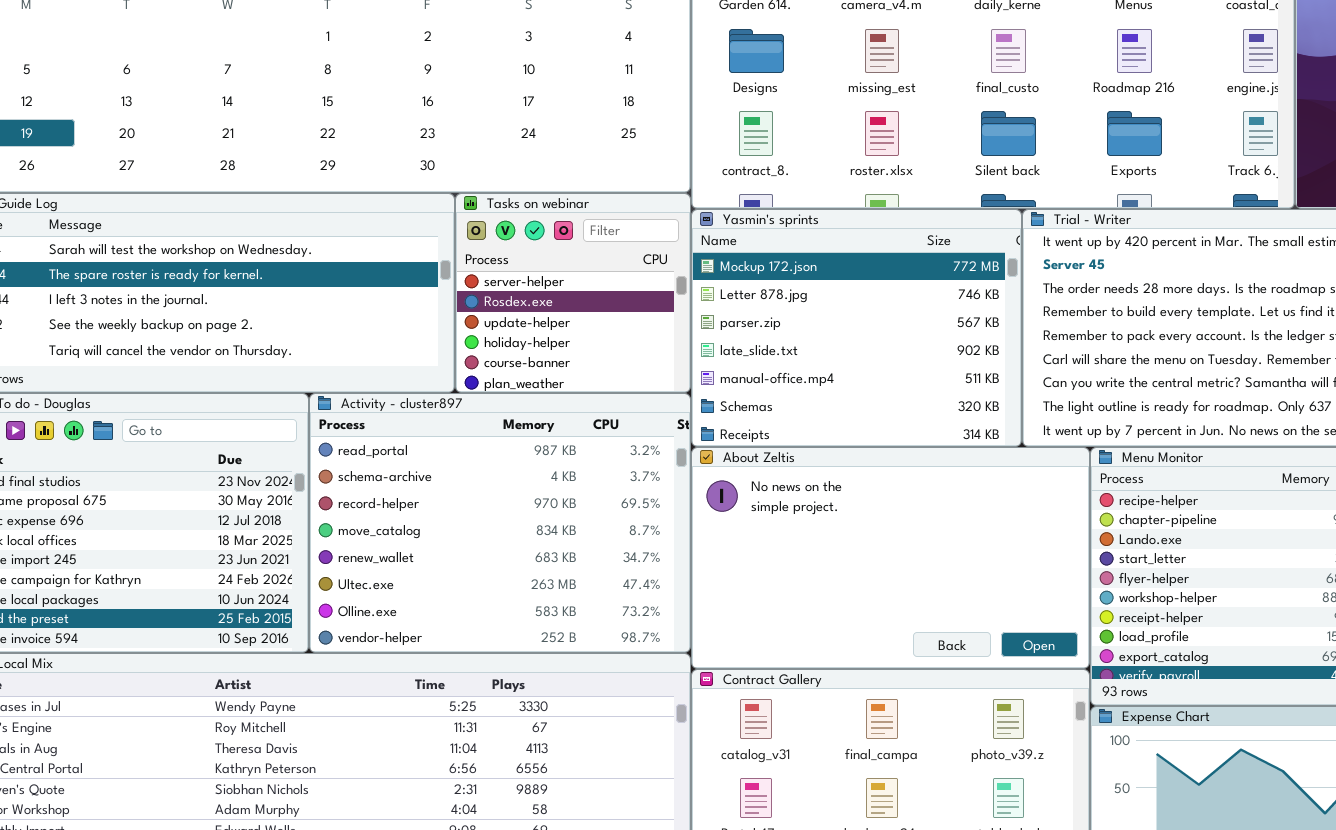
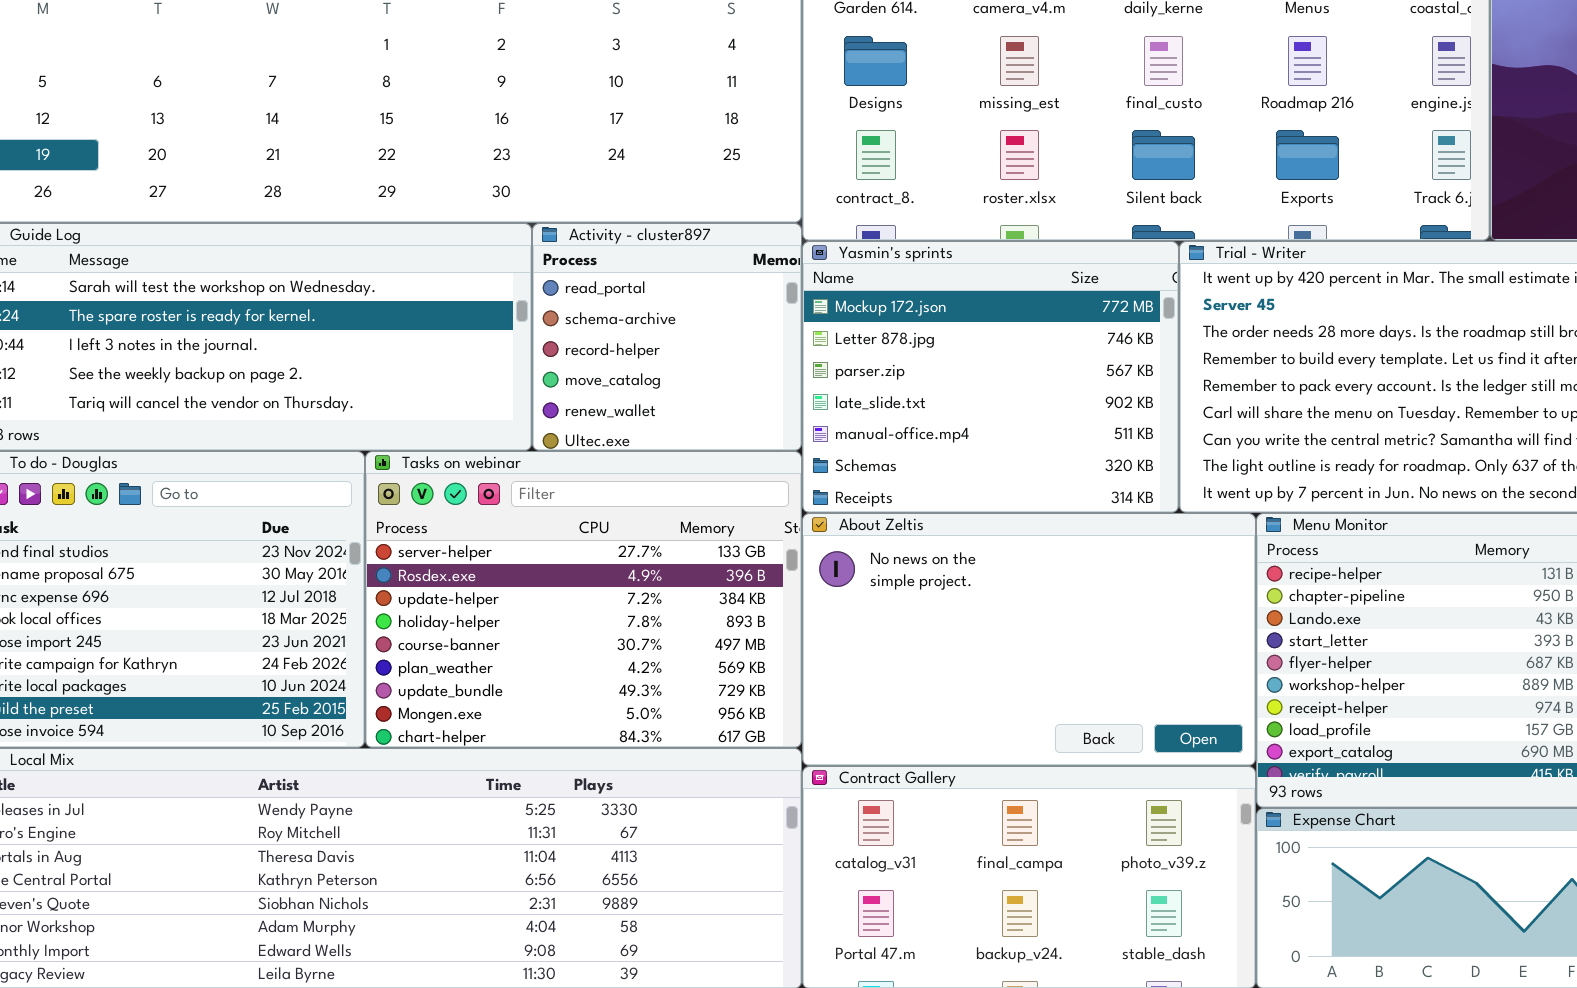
Tasks on webinar: [455,193,691,393] -> [365,451,802,748], moved, resized
Activity - cluster897: [309,393,691,653] -> [532,223,802,451], moved, resized

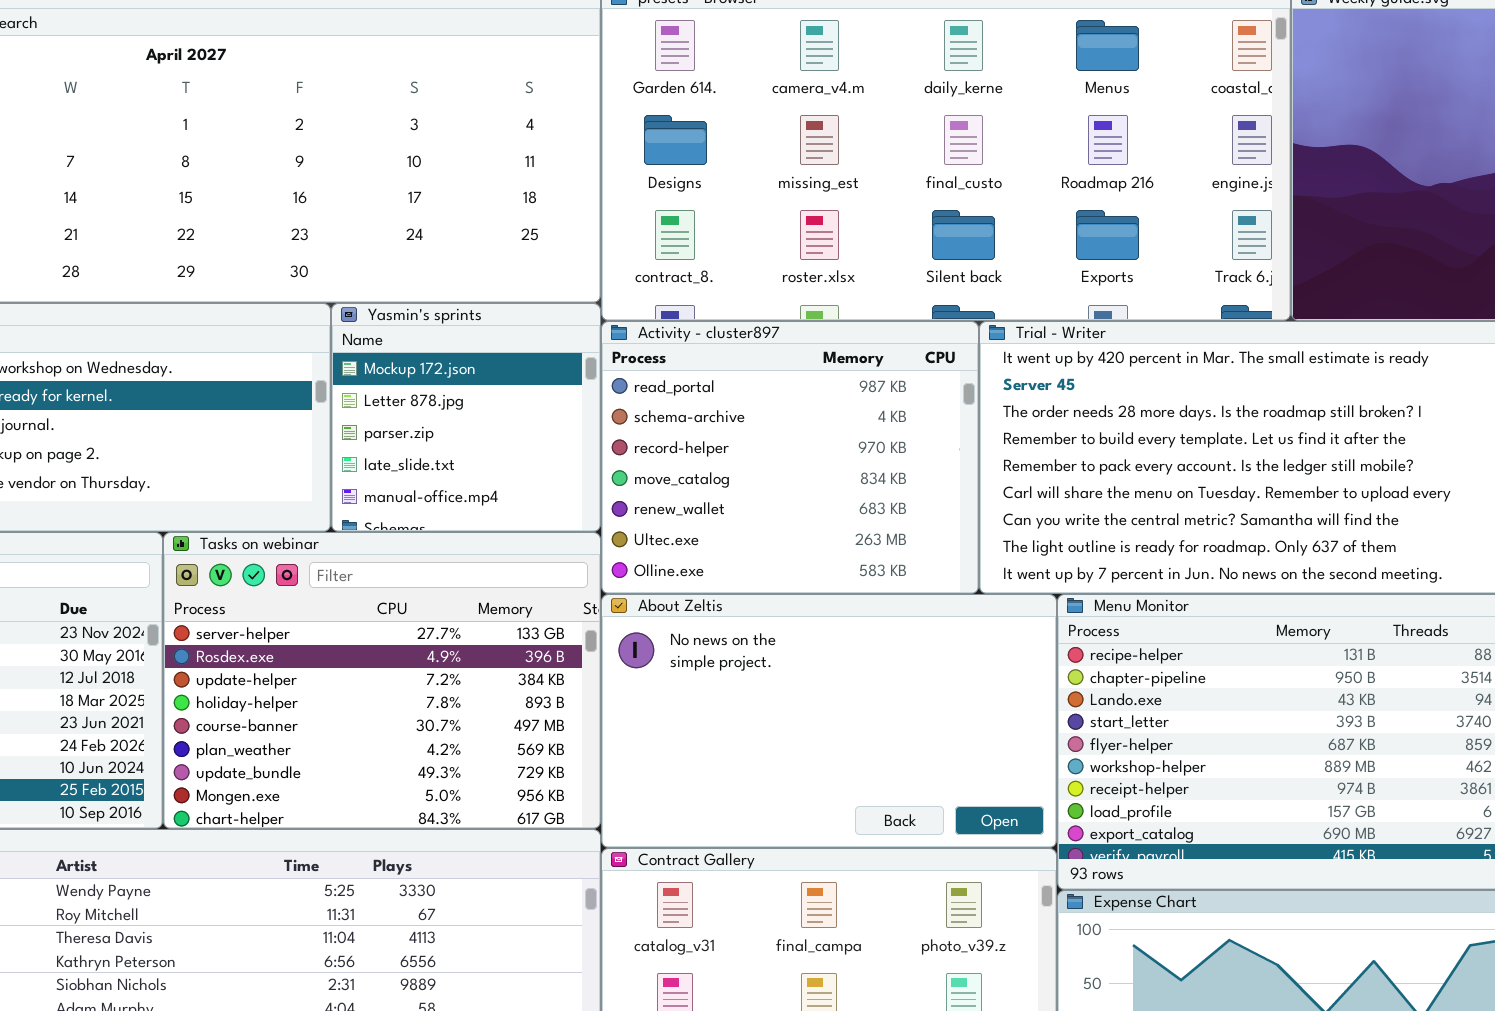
Activity - cluster897: [532,223,802,451] -> [601,321,979,594], moved, resized
Yasmin's sprints: [802,241,1179,513] -> [331,303,601,532], moved, resized

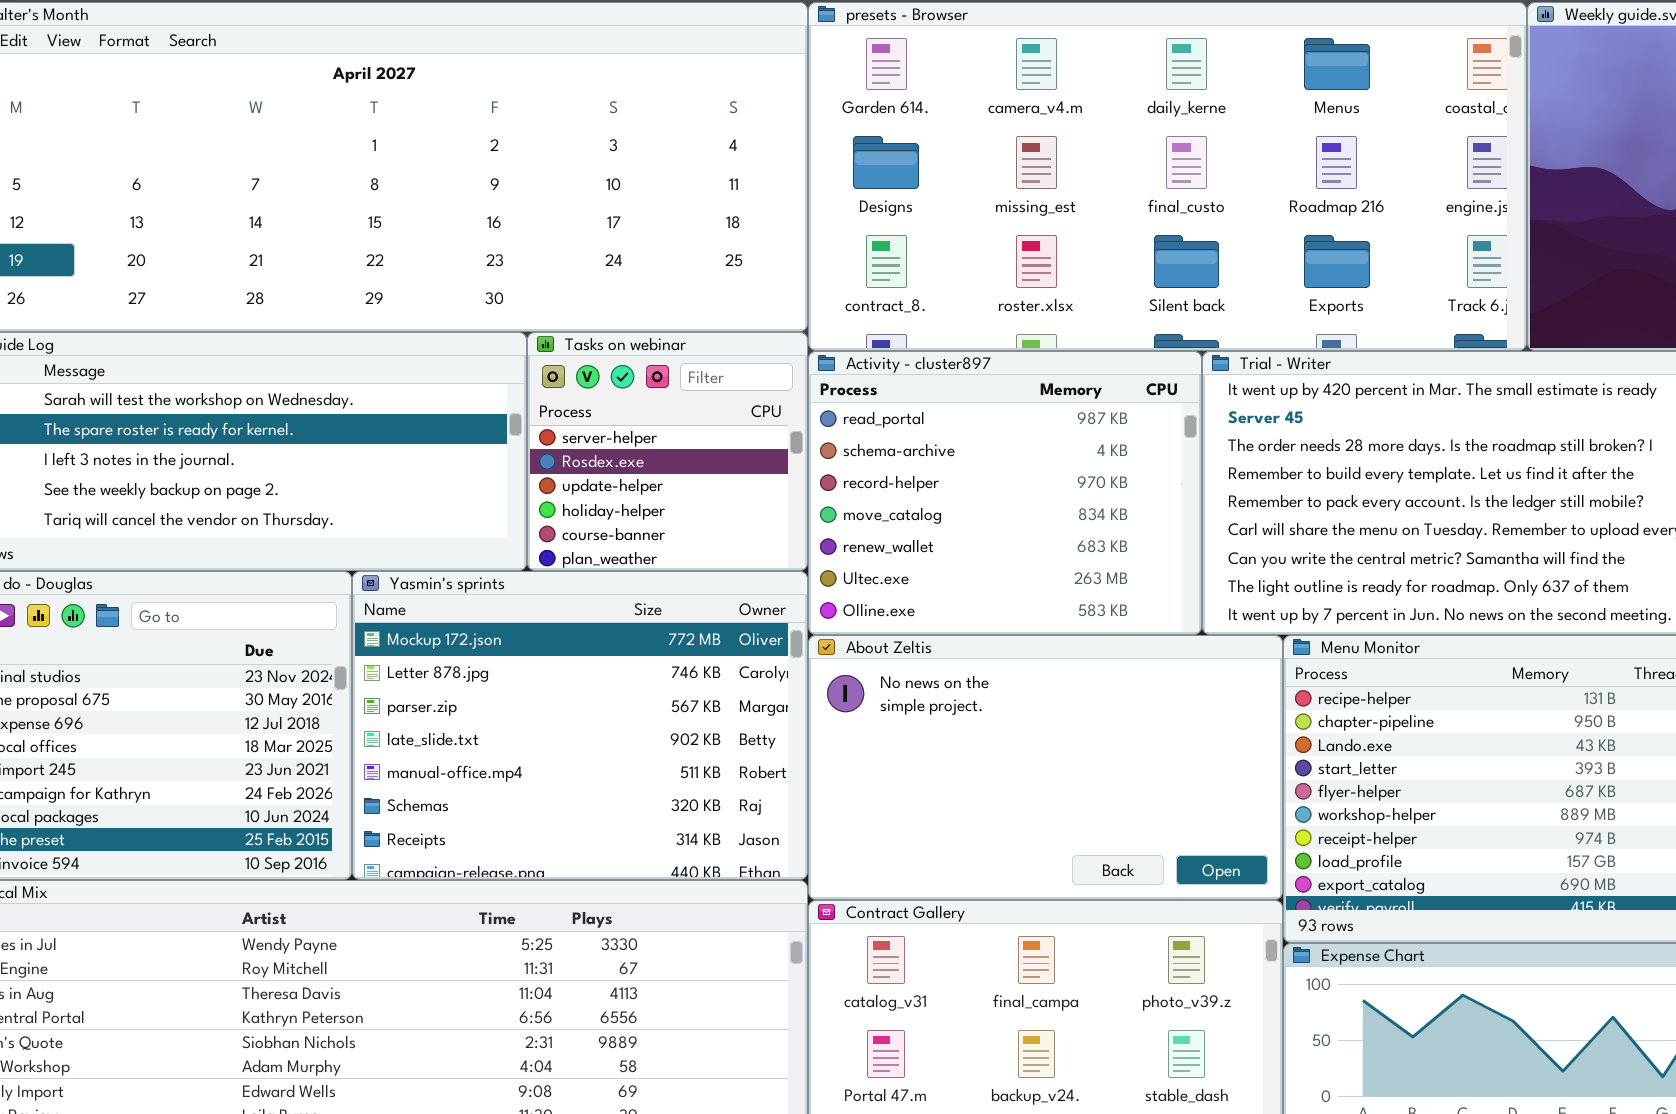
Yasmin's sprints: [331,303,601,532] -> [352,571,808,880], moved, resized
Tasks on webinar: [163,532,601,829] -> [527,332,808,571], moved, resized

